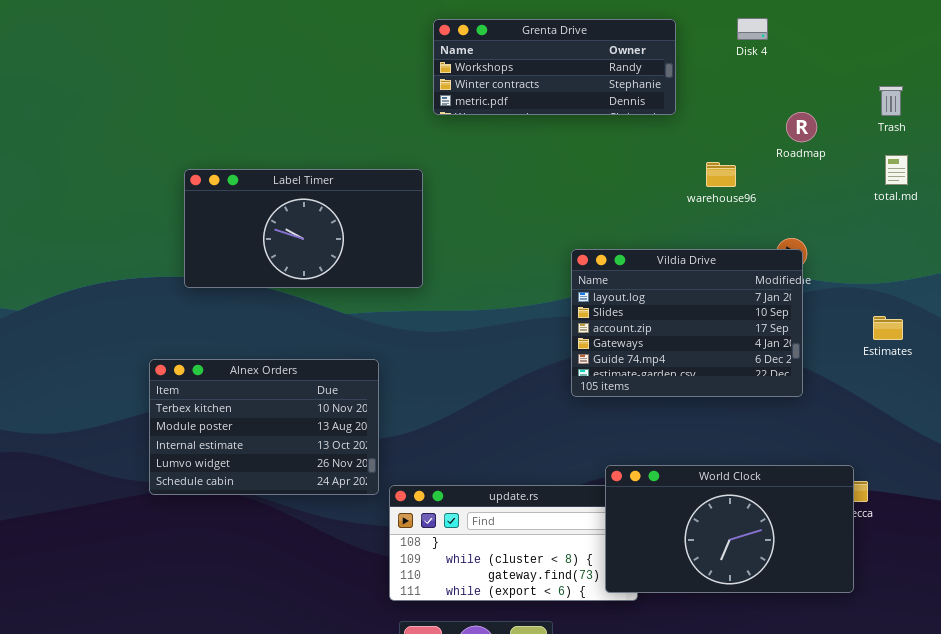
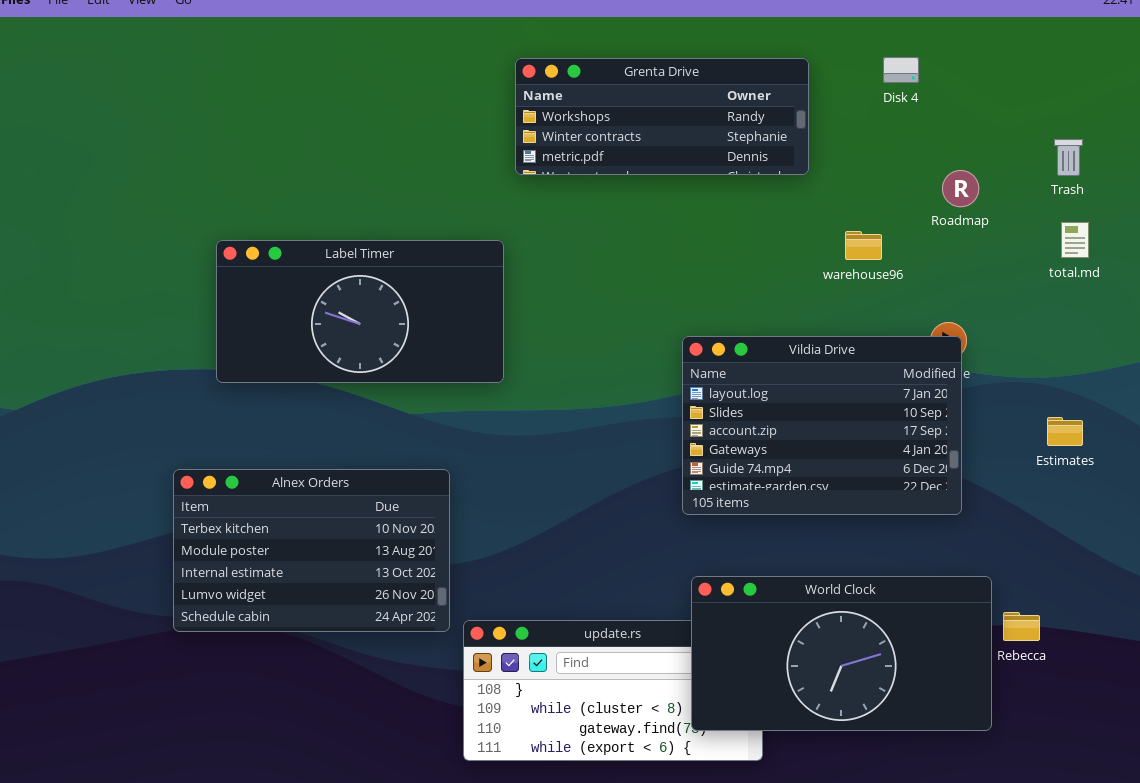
World Clock: [605,465,854,593] -> [691,576,992,731], moved

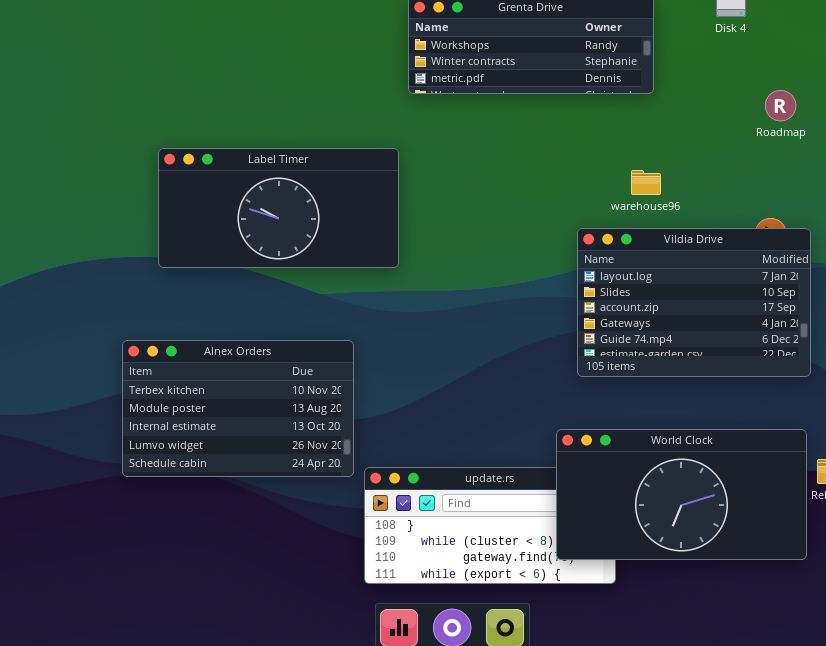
warehouse96: [845,231,882,260] -> [631,170,661,195], moved
Vildia Drive: [682,336,962,515] -> [577,228,811,377], moved

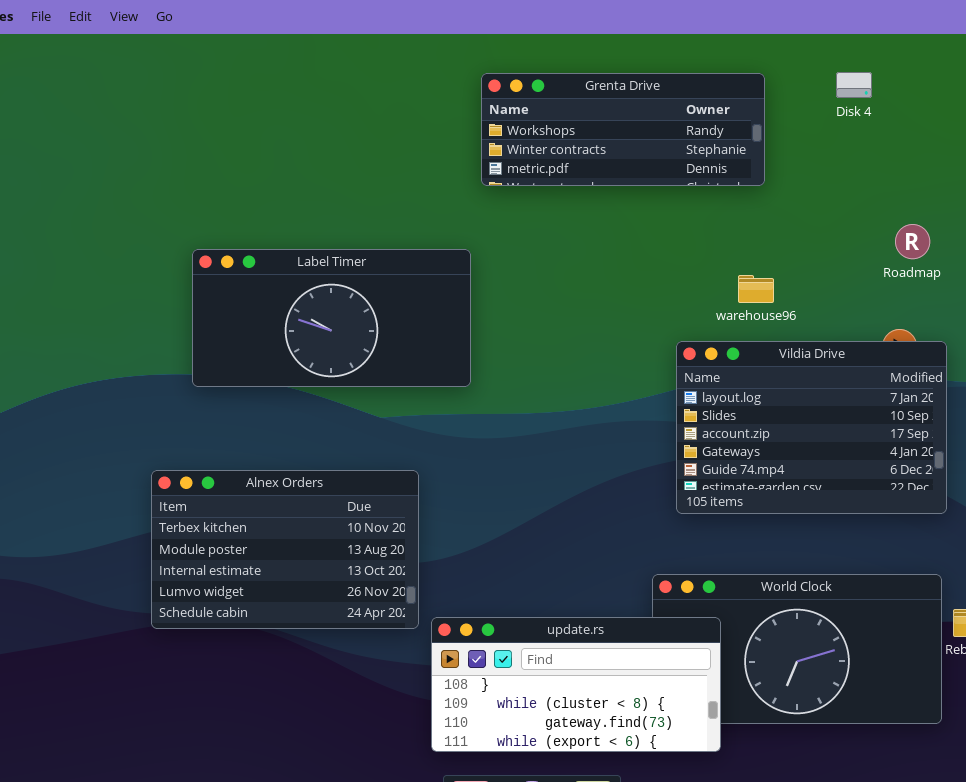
Roadmap: [765,90,796,121] -> [895,224,930,259], moved
update.rs: [364,467,616,584] -> [431,617,721,752], raised

